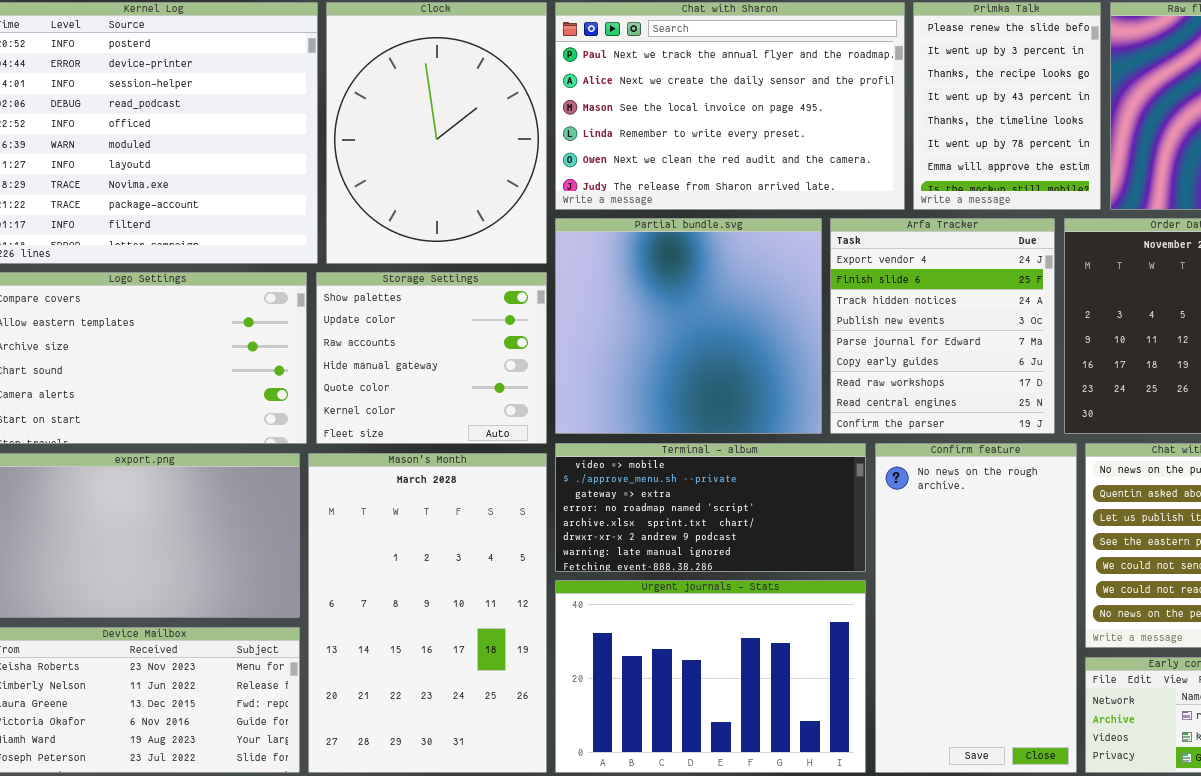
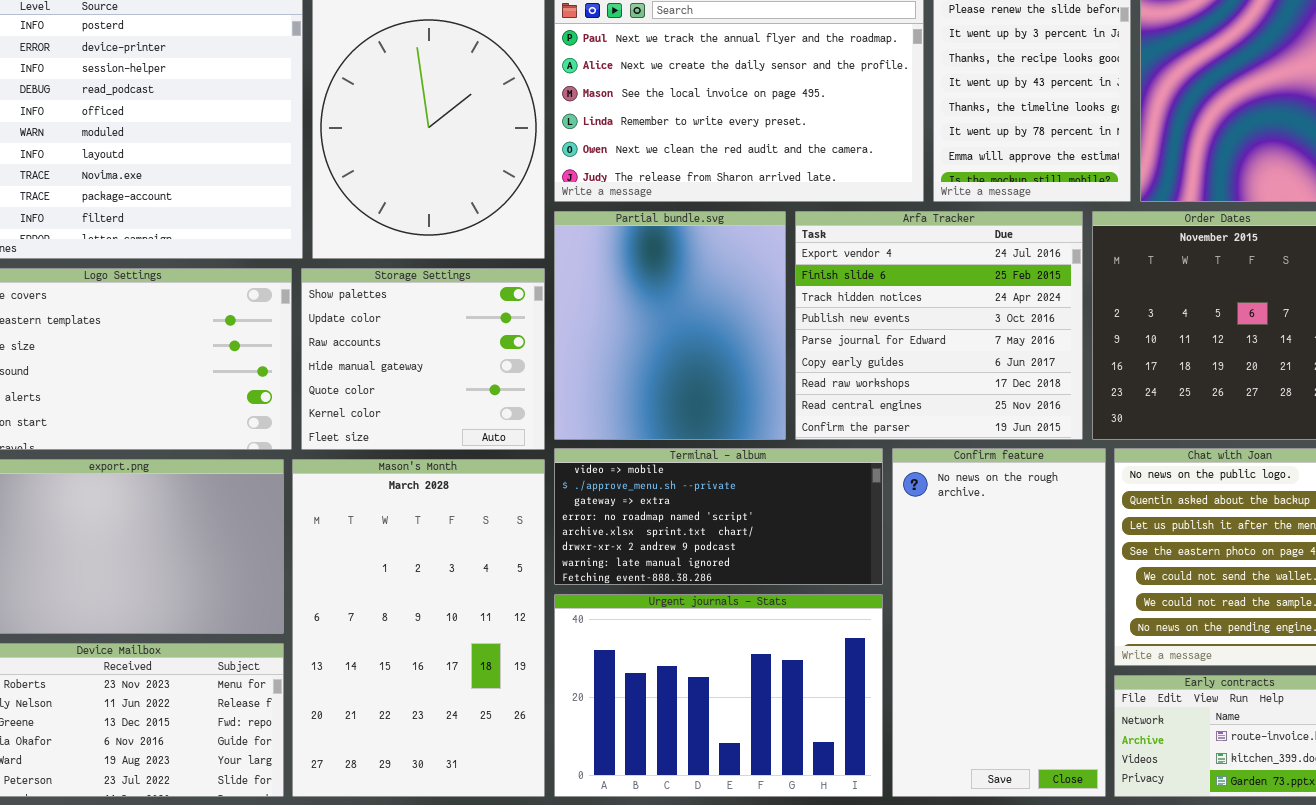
Partial bundle.svg: [555,218,822,434] -> [554,211,786,440], resized
Arfa Tracker: [830,218,1055,434] -> [795,211,1083,440], resized

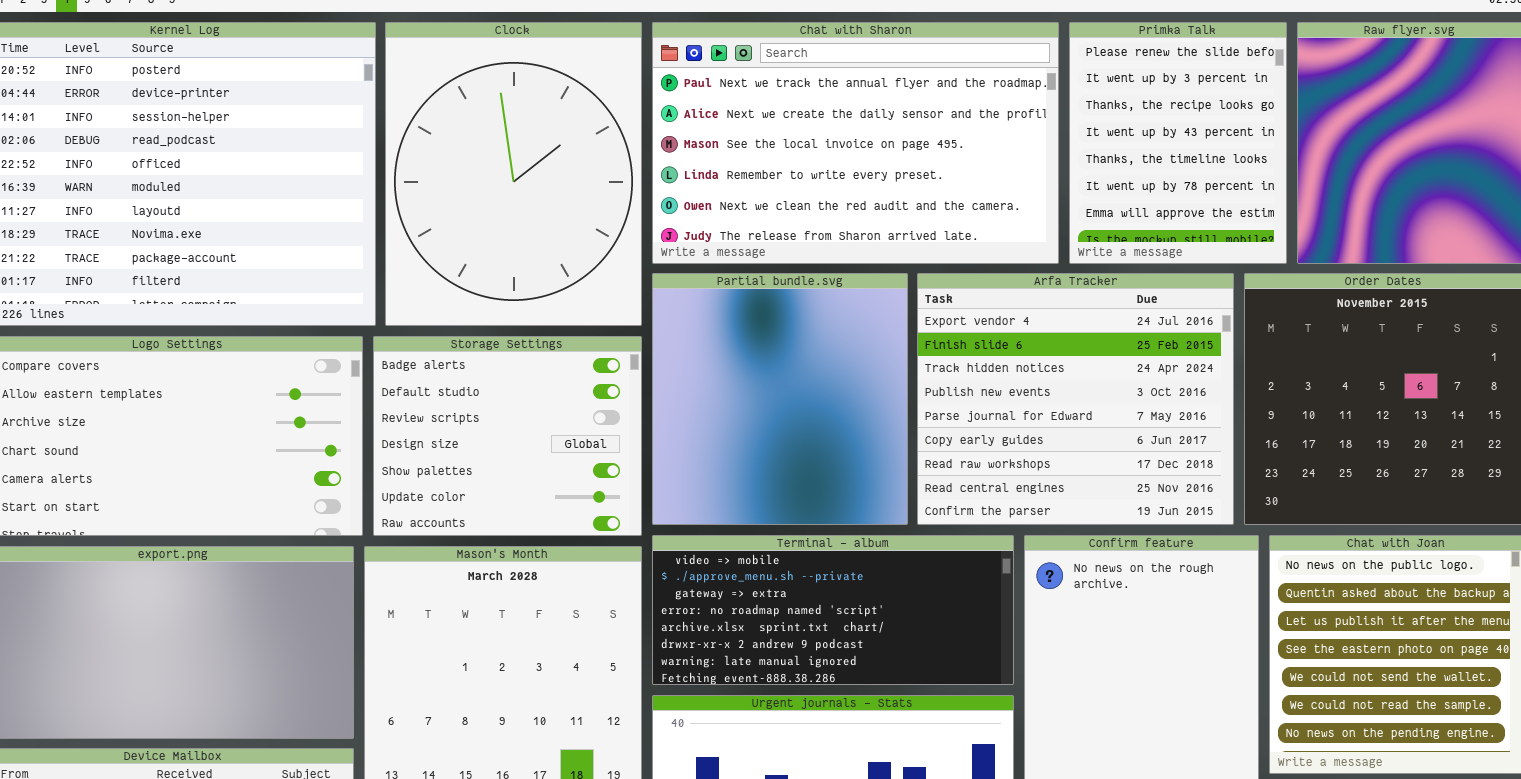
Storage Settings: [301,268,545,450] -> [373,336,642,536], scrolled up 4 rows

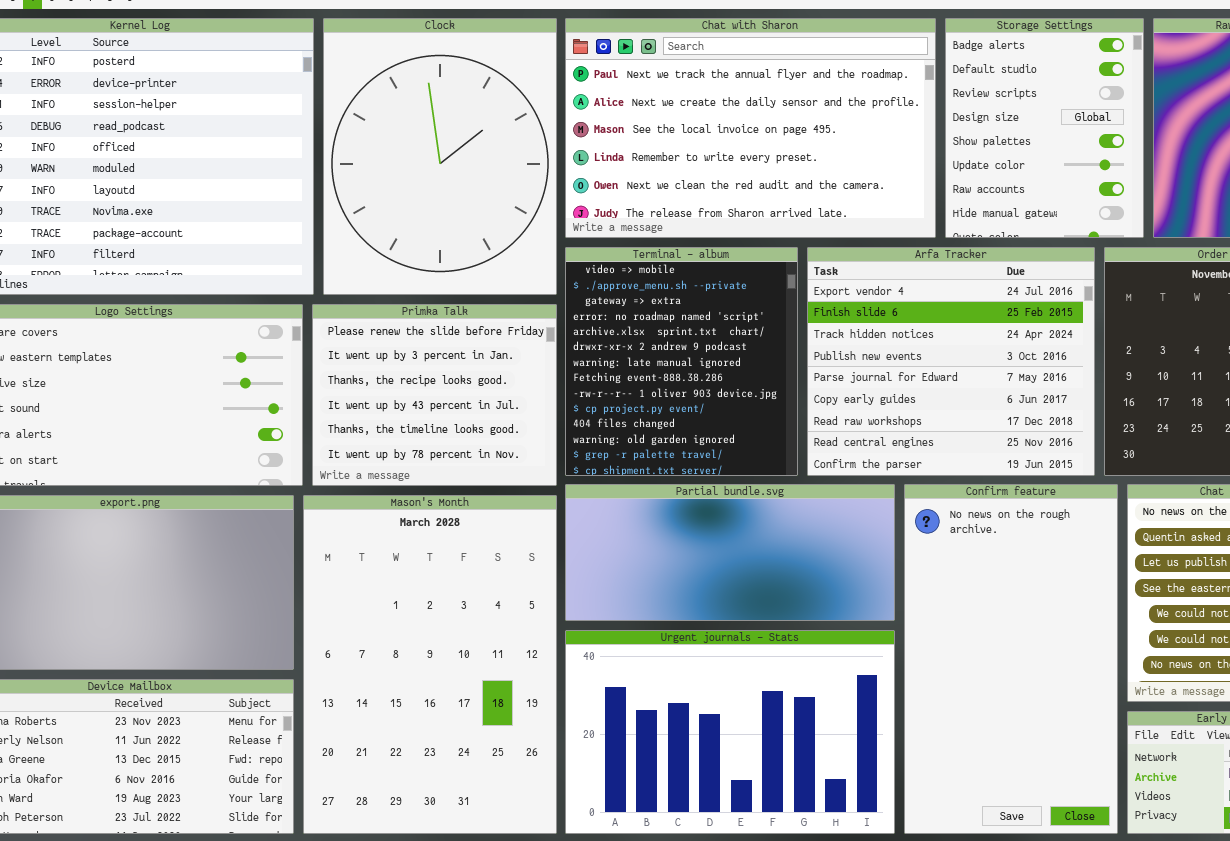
Primka Talk: [1069,22,1287,264] -> [312,304,557,486], moved, resized
Partial bundle.svg: [652,273,908,525] -> [565,484,895,621], moved, resized
Storage Settings: [373,336,642,536] -> [945,18,1144,238], moved, resized
Terminal - album: [652,535,1014,685] -> [565,247,798,476], moved, resized

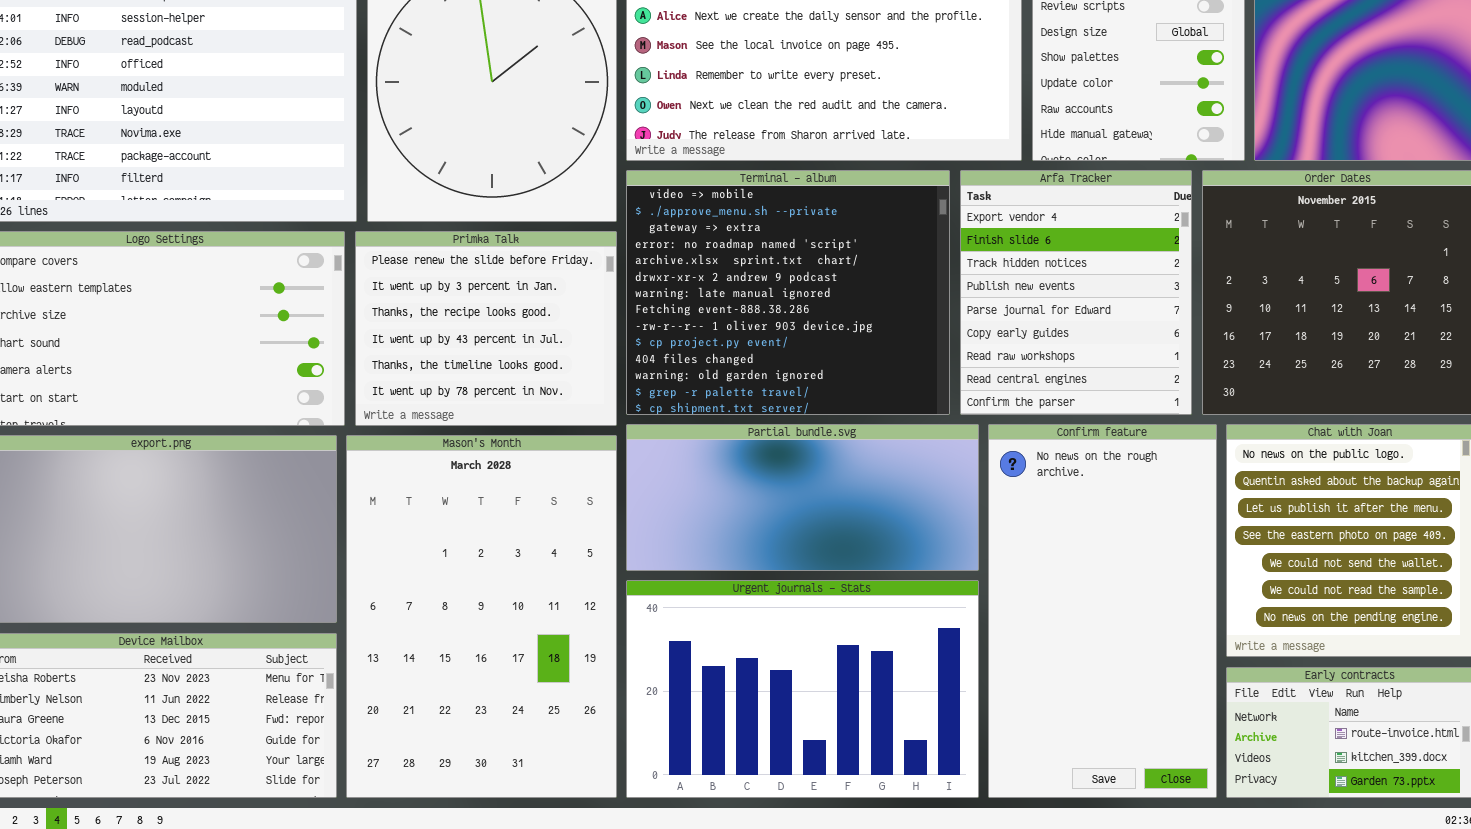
Terminal - album: [565,247,798,476] -> [626,170,950,415], resized
Arfa Tracker: [807,247,1095,476] -> [960,170,1192,415], resized

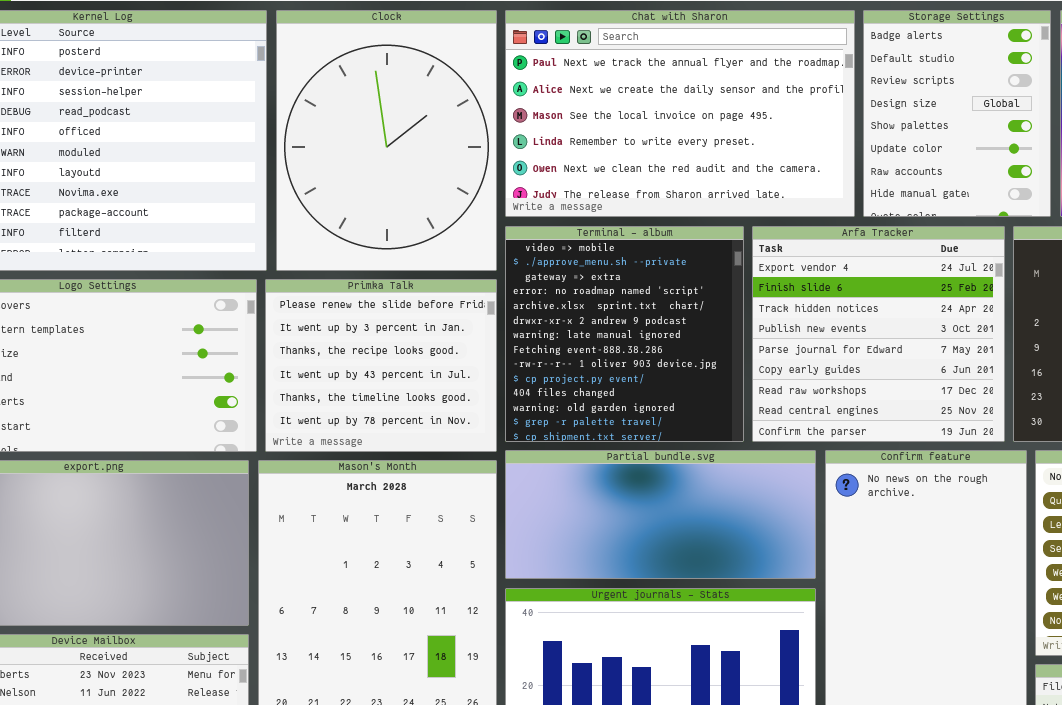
Terminal - album: [626,170,950,415] -> [505,226,744,442], resized
Arfa Tracker: [960,170,1192,415] -> [752,226,1005,442], resized

